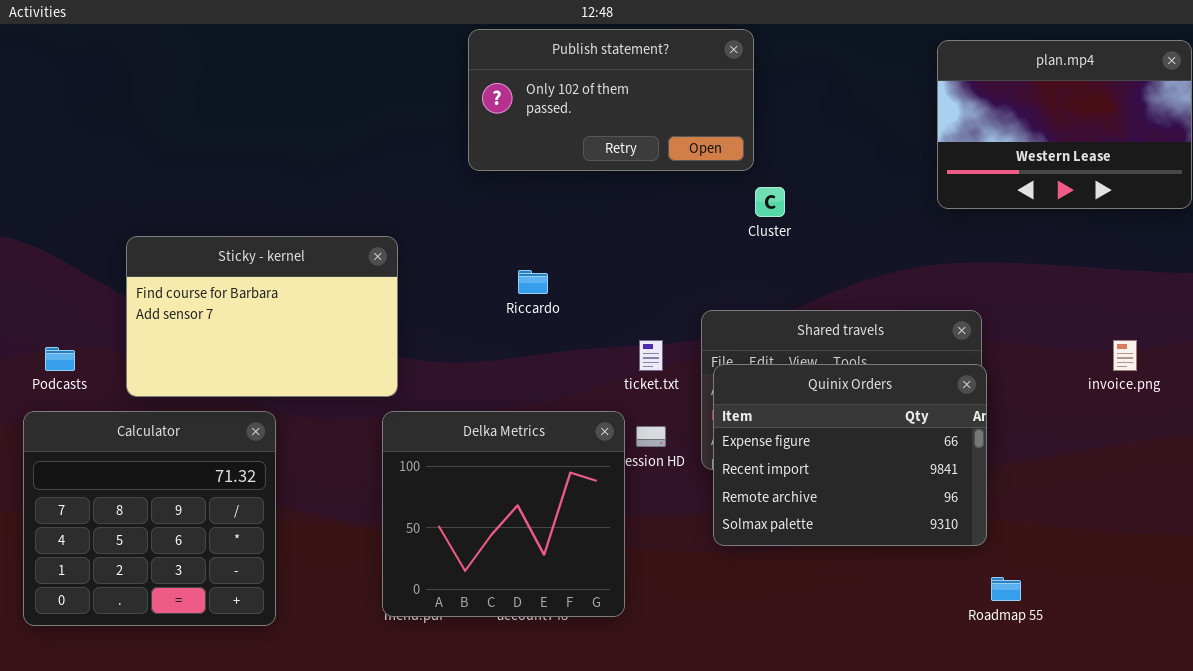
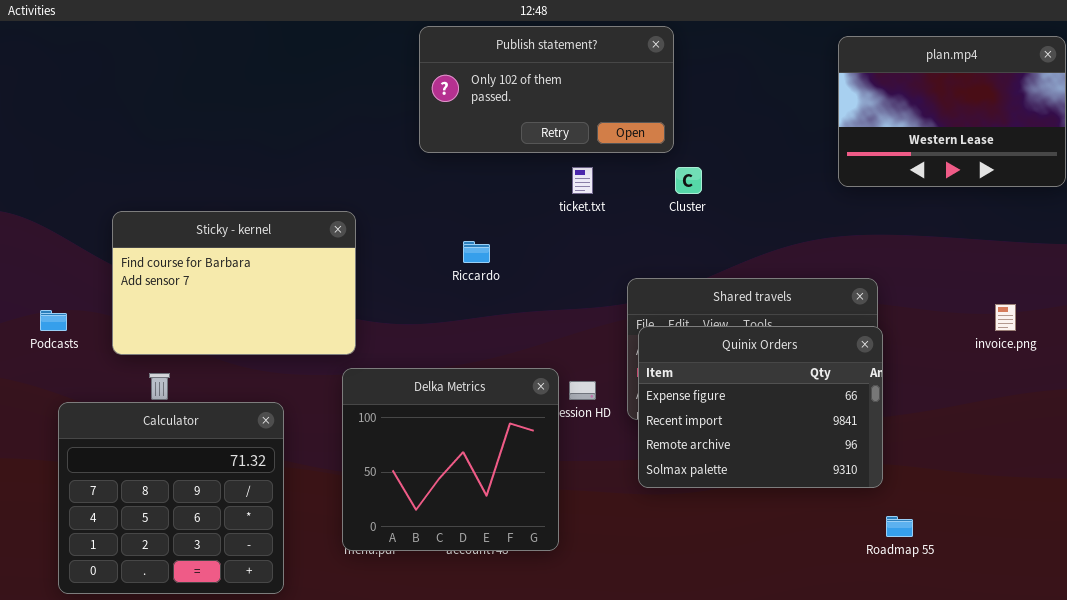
ticket.txt: [639,340,663,371] -> [572,167,593,194], moved
Calculator: [23,411,276,626] -> [58,402,284,594], moved

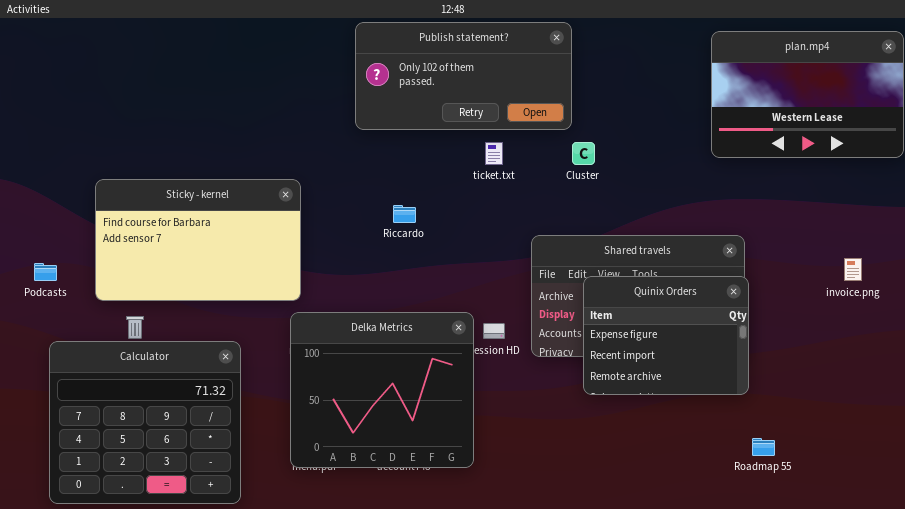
Quinix Orders: [638,326,883,488] -> [583,276,749,395], resized

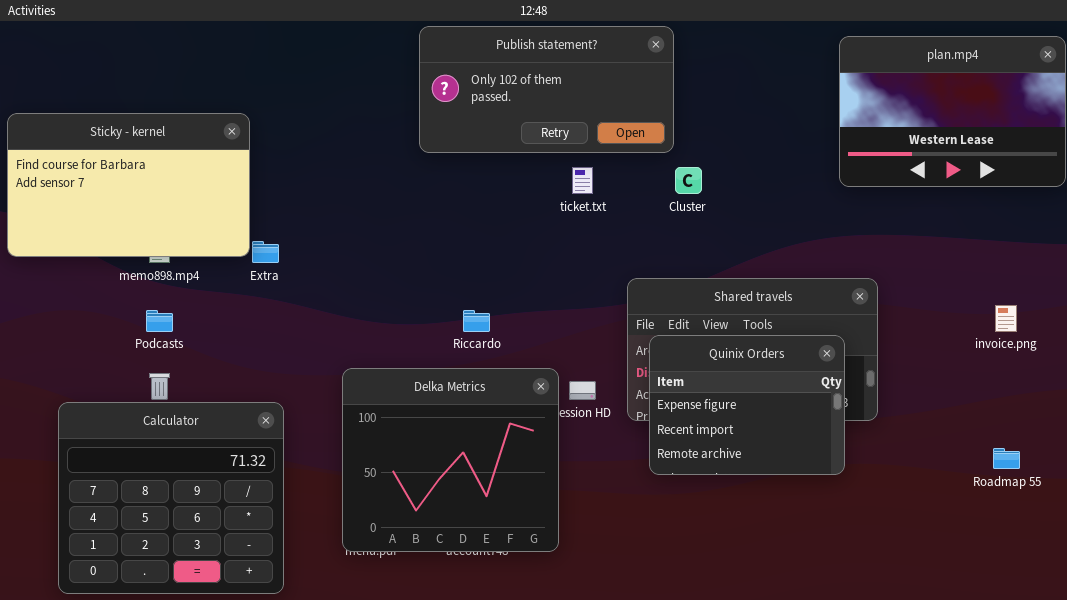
Sticky - kernel: [95,179,301,301] -> [7,113,250,257], moved
Riccardo: [393,205,416,223] -> [463,310,490,332], moved
Podcasts: [34,263,57,281] -> [146,310,173,332], moved
Quinix Orders: [583,276,749,395] -> [649,335,845,475], moved
Roadmap 55: [752,438,775,456] -> [993,448,1020,469], moved

